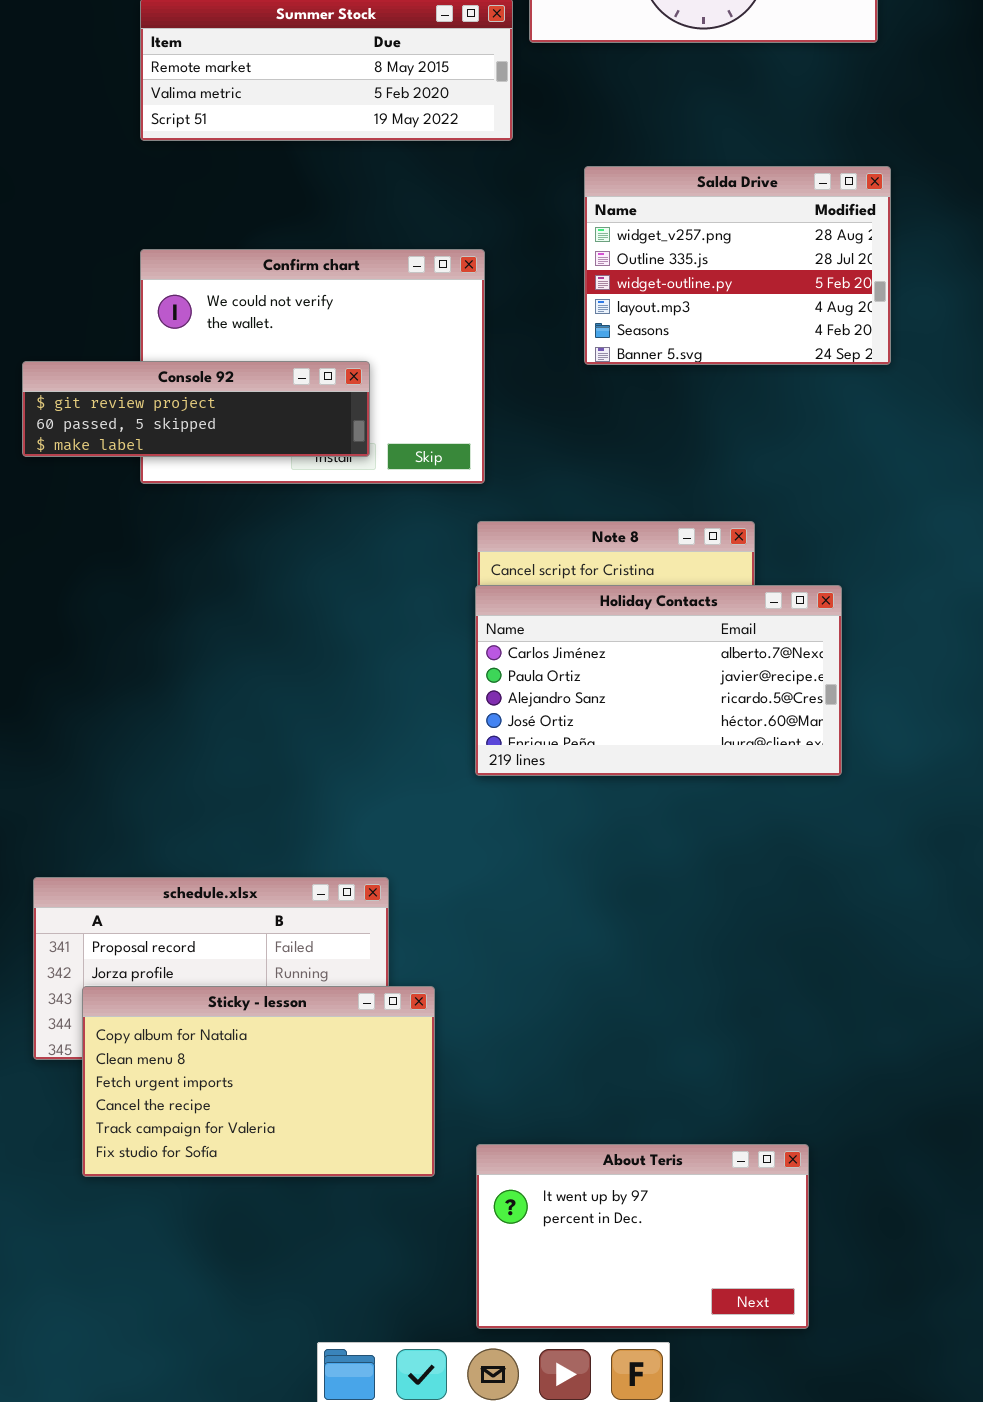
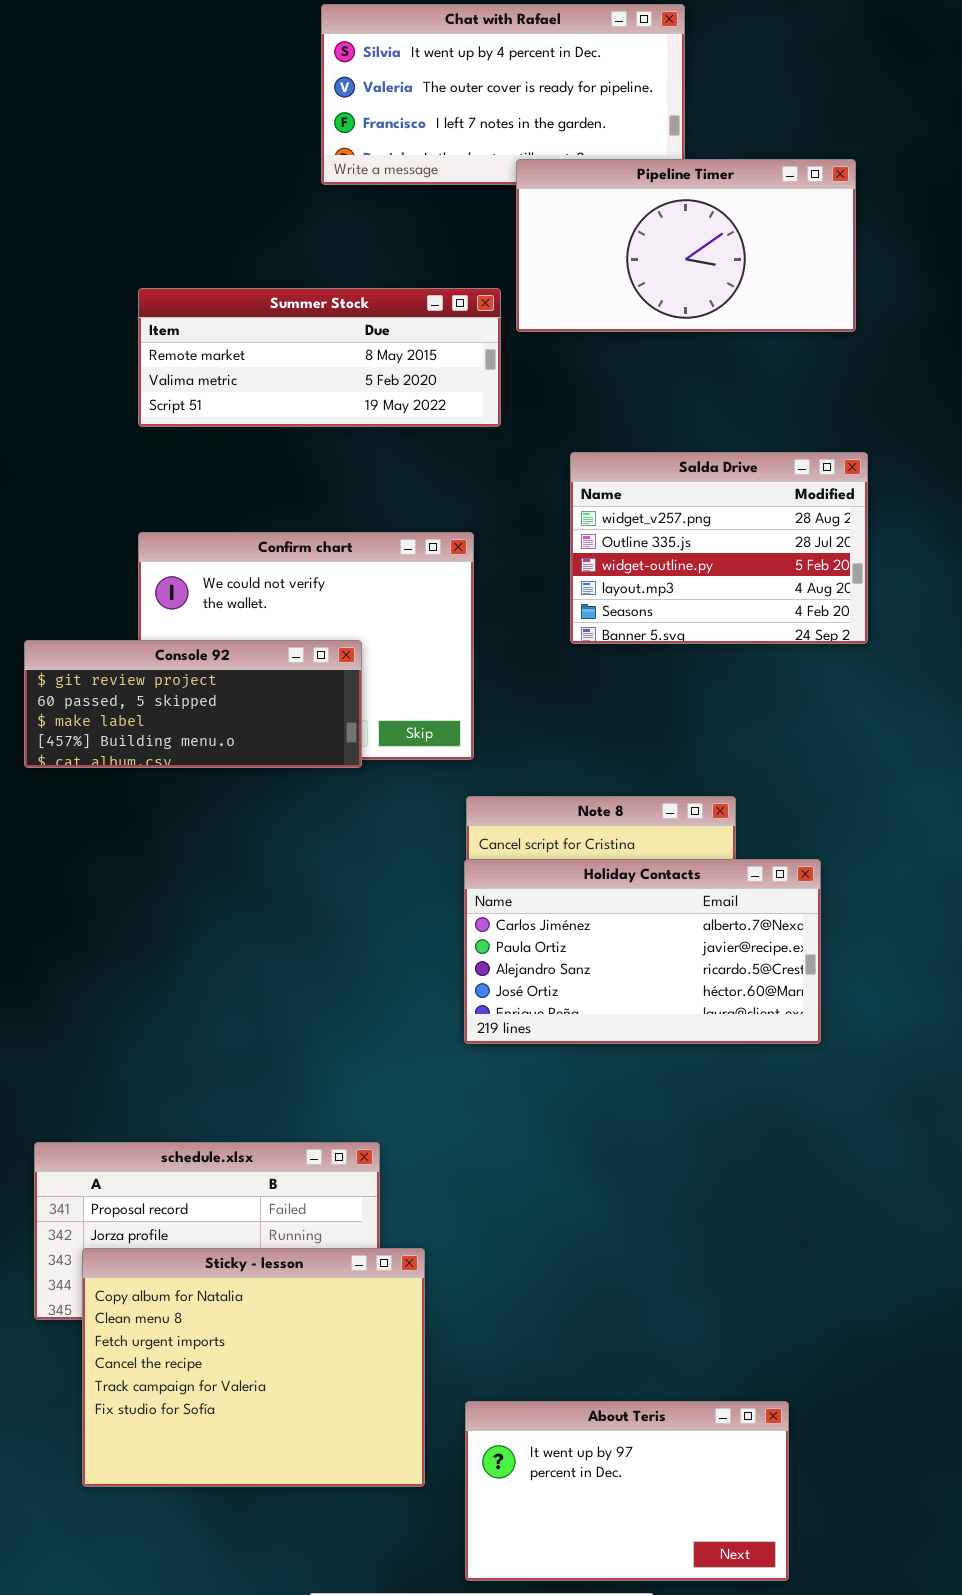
Console 92: [22,361,370,457] -> [24,640,362,768], resized
Sticky - lesson: [82,986,435,1177] -> [82,1248,425,1487], resized

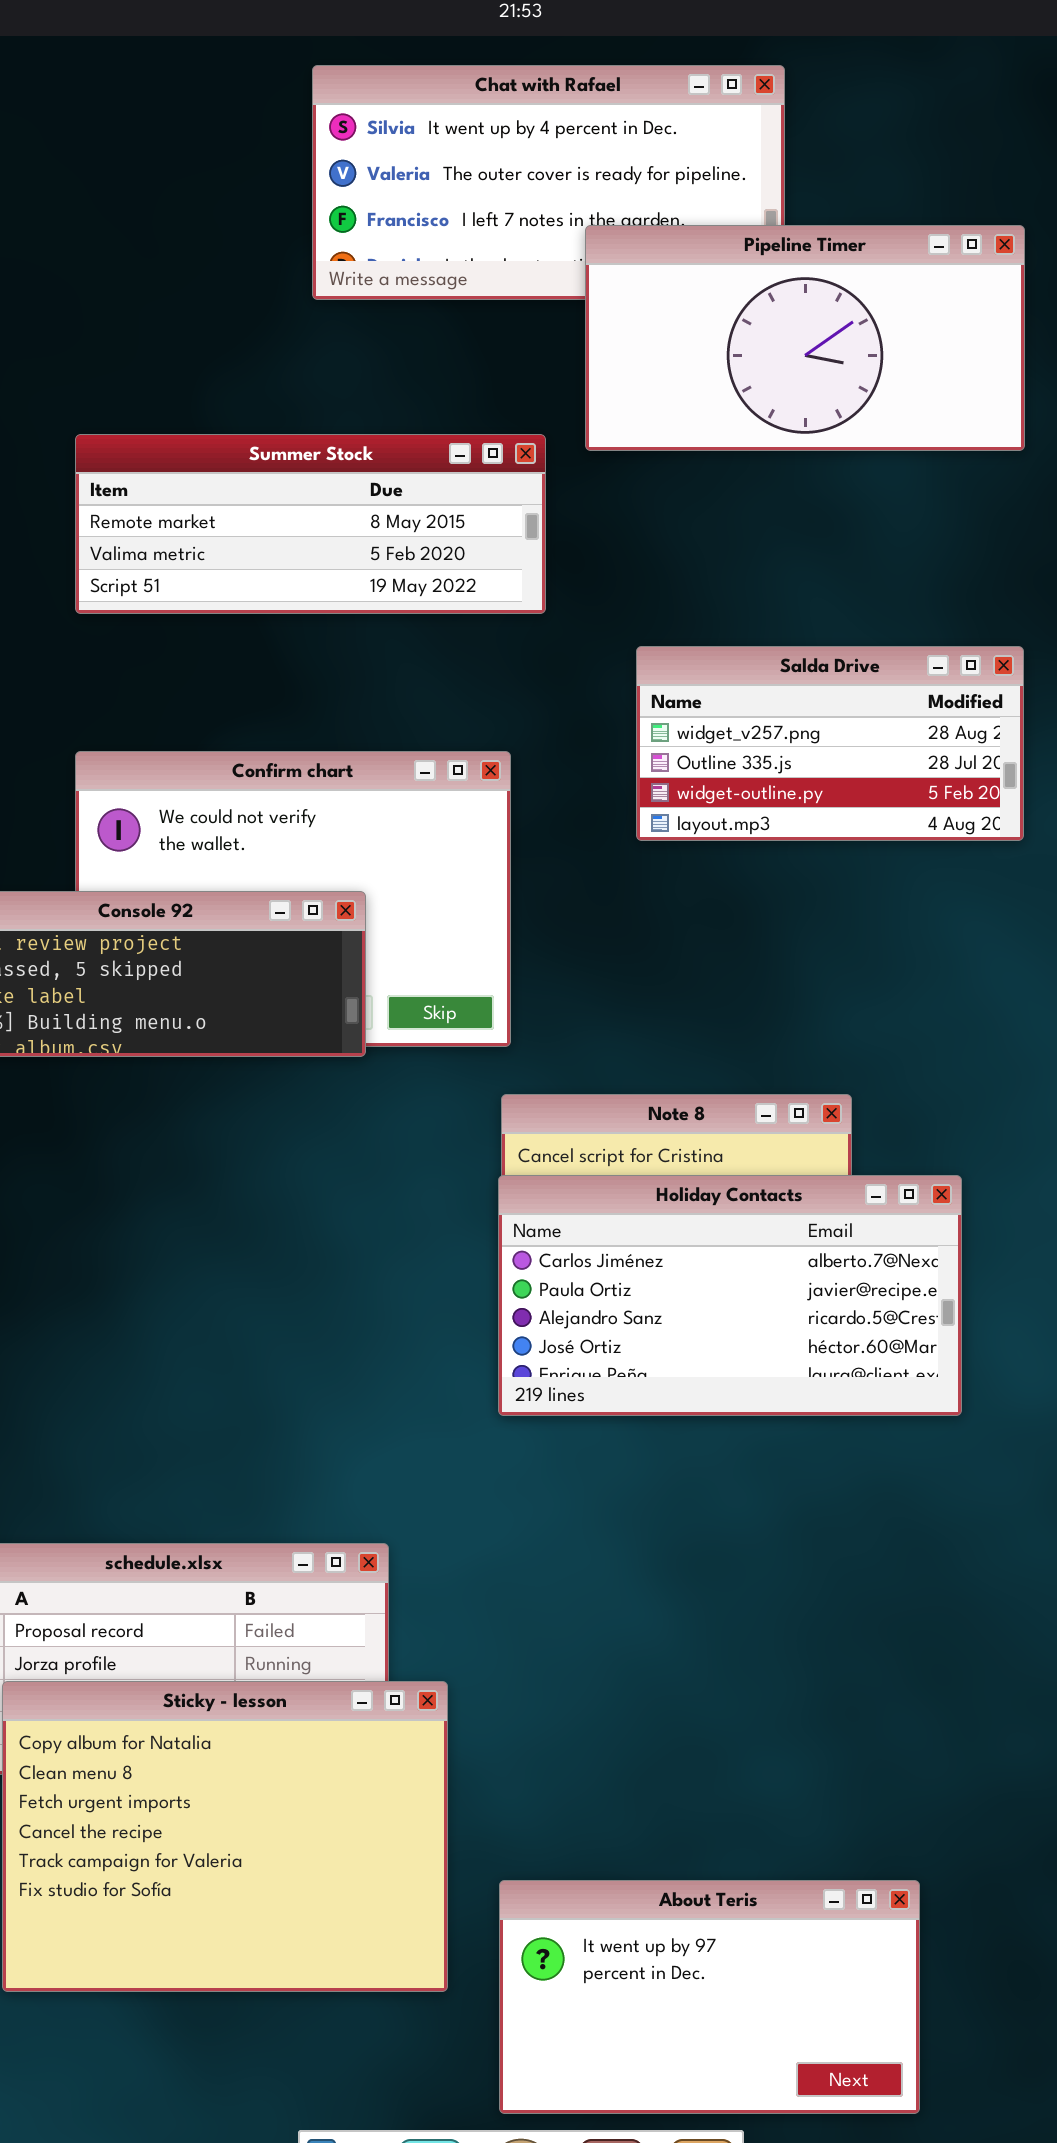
Pipeline Timer: [516,159,856,332] -> [585,225,1025,451], moved
Salda Drive: [570,452,868,644] -> [636,646,1024,841], resized

